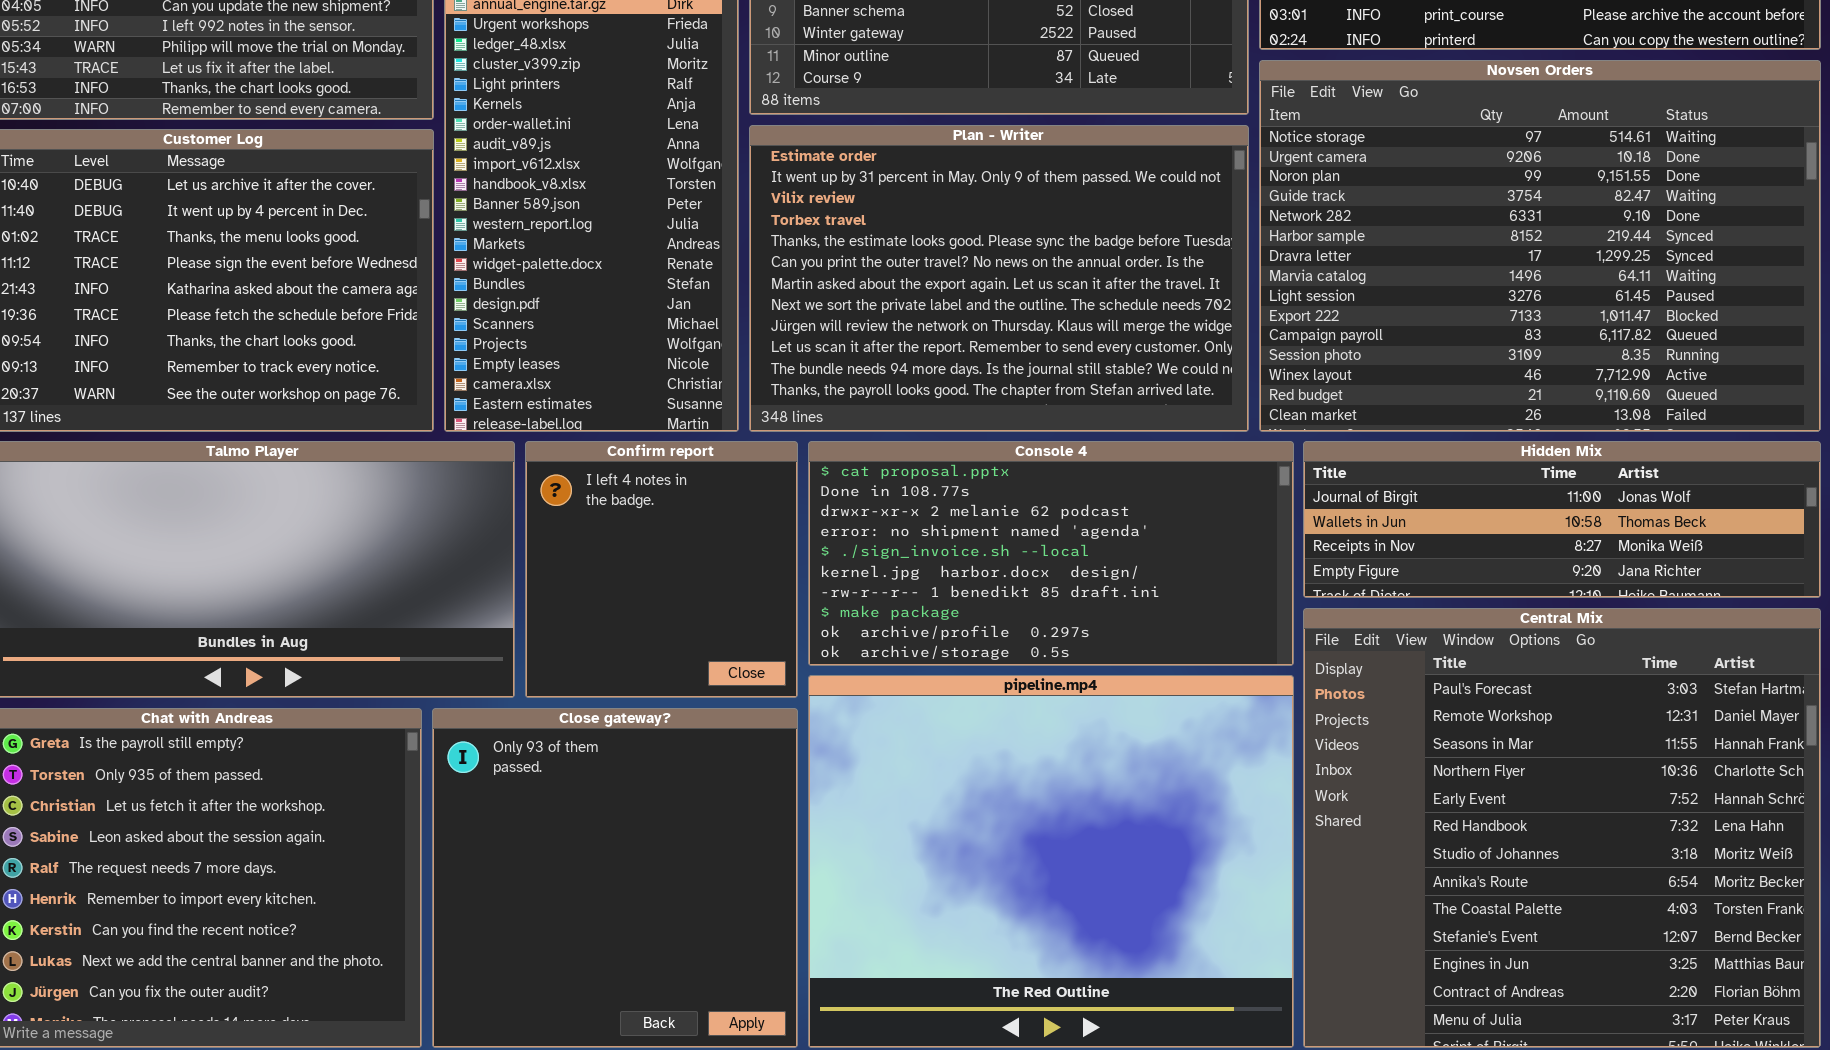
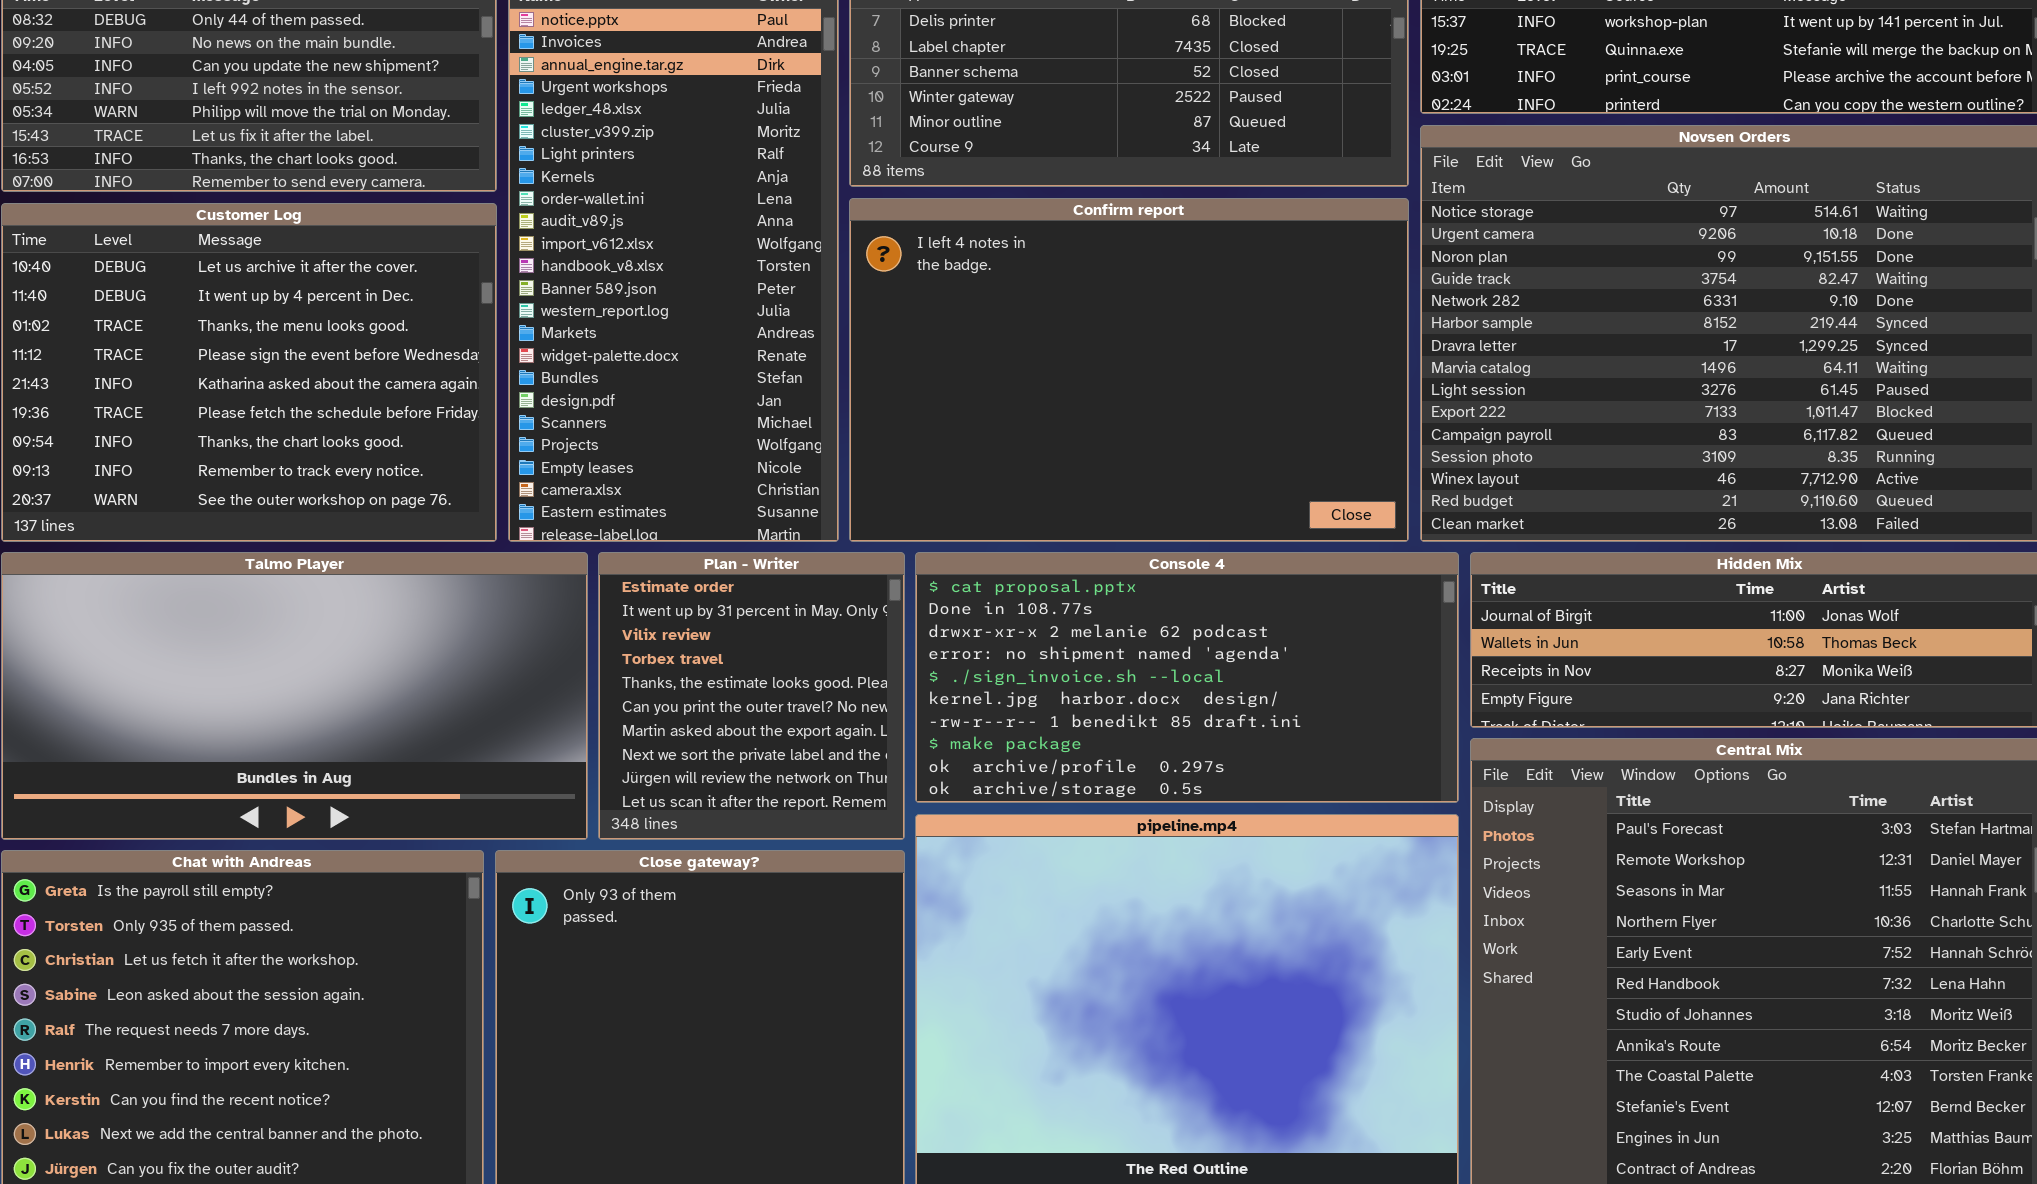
Plan - Writer: [749,125,1249,432] -> [598,552,905,840], moved, resized
Confirm report: [525,441,798,698] -> [849,198,1409,542], moved, resized

